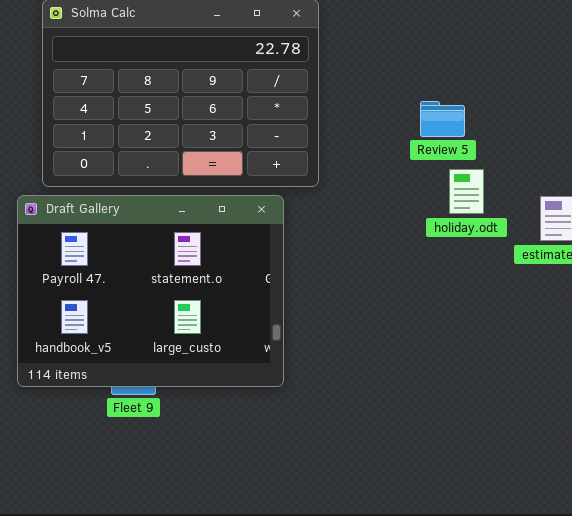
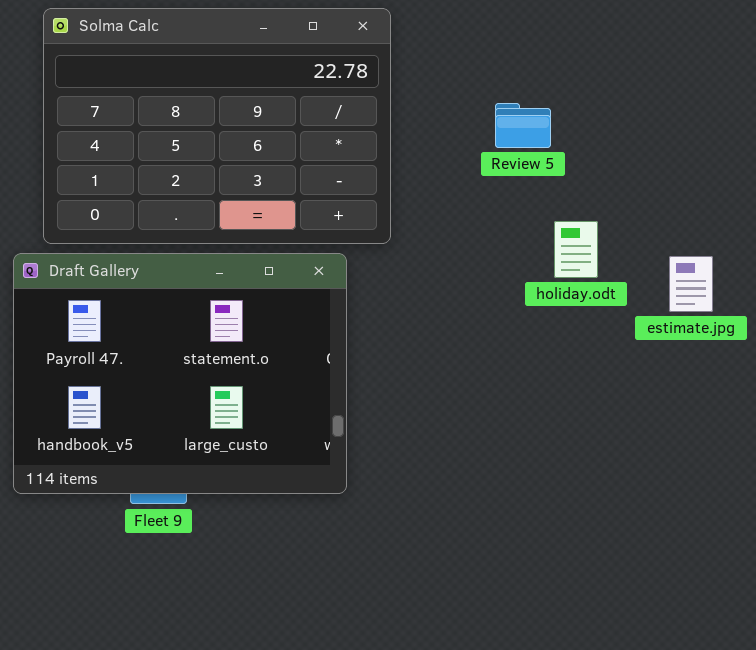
Review 5: [420,101,465,137] -> [495,103,551,148], moved

